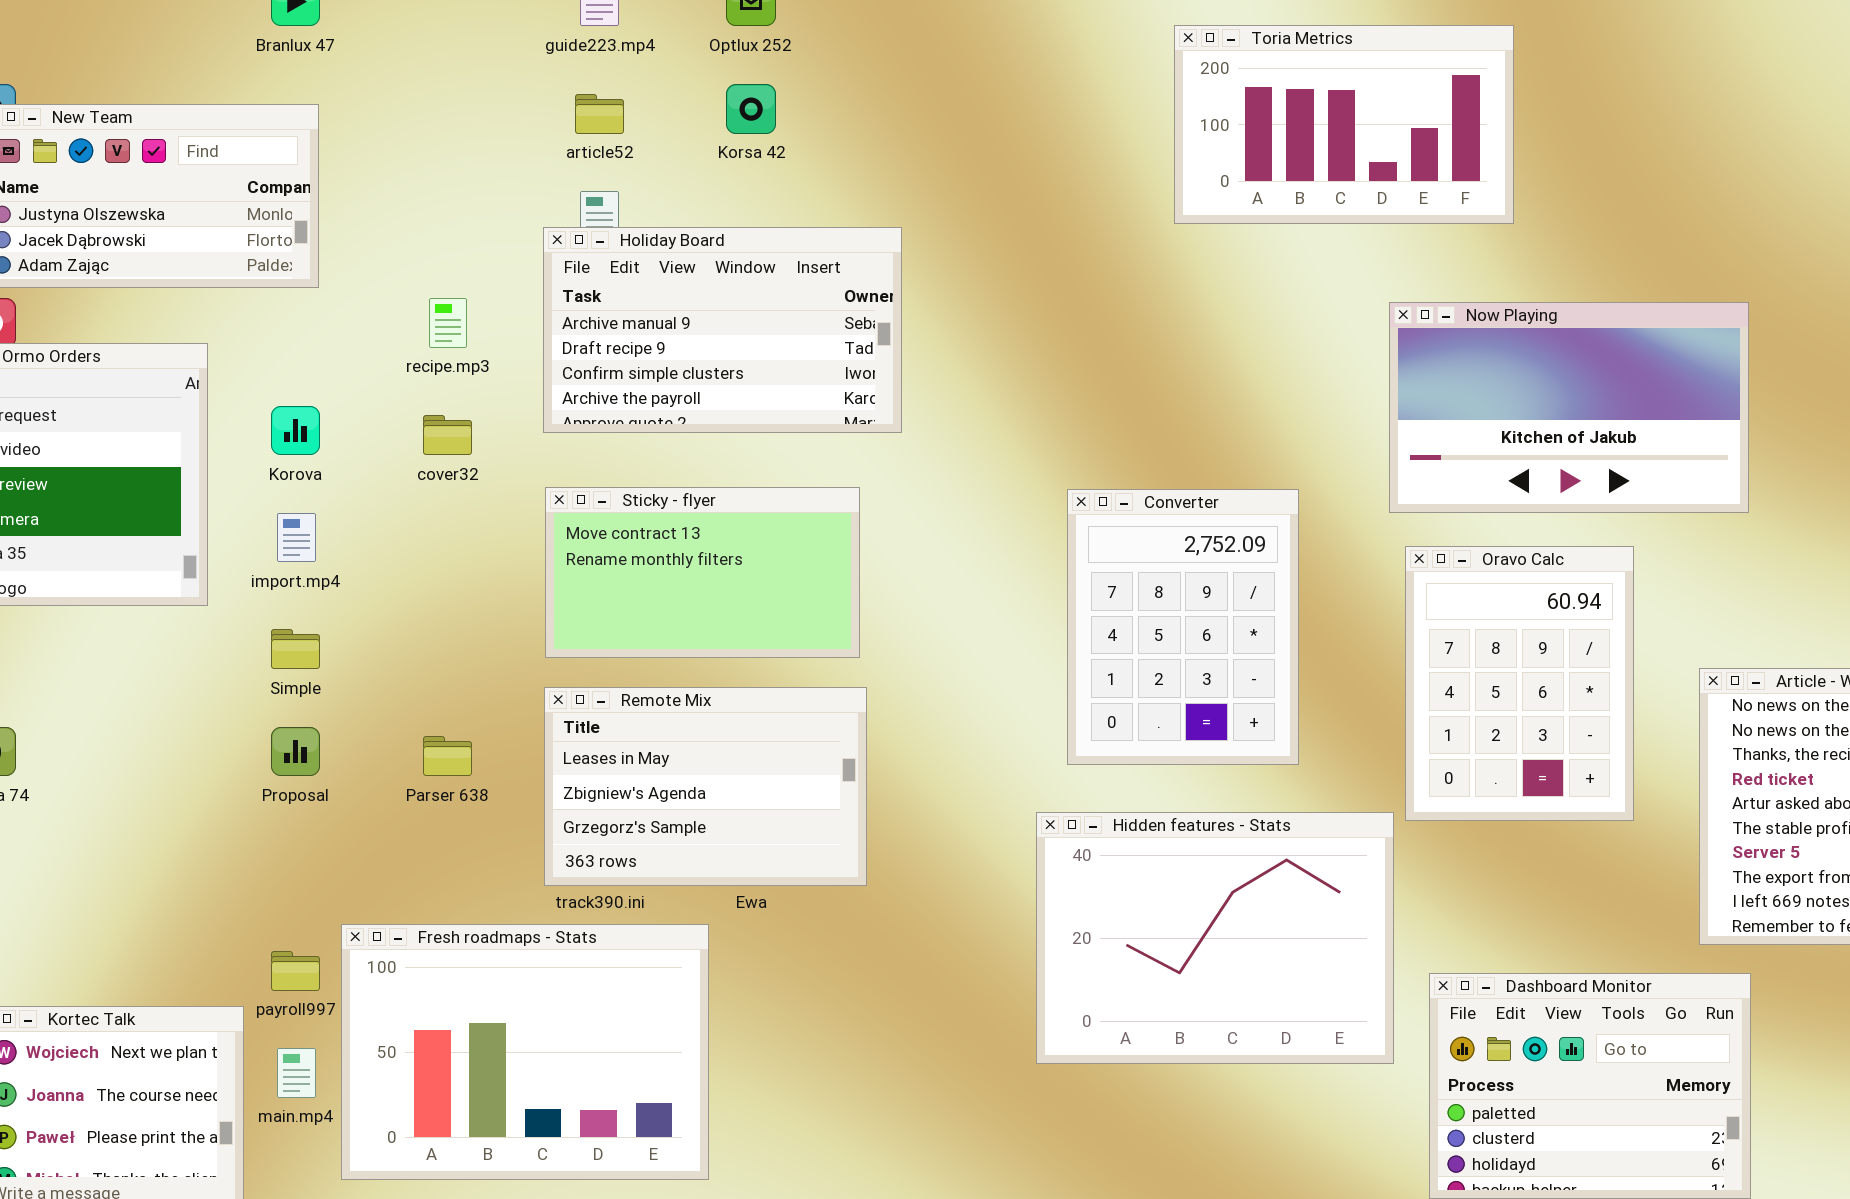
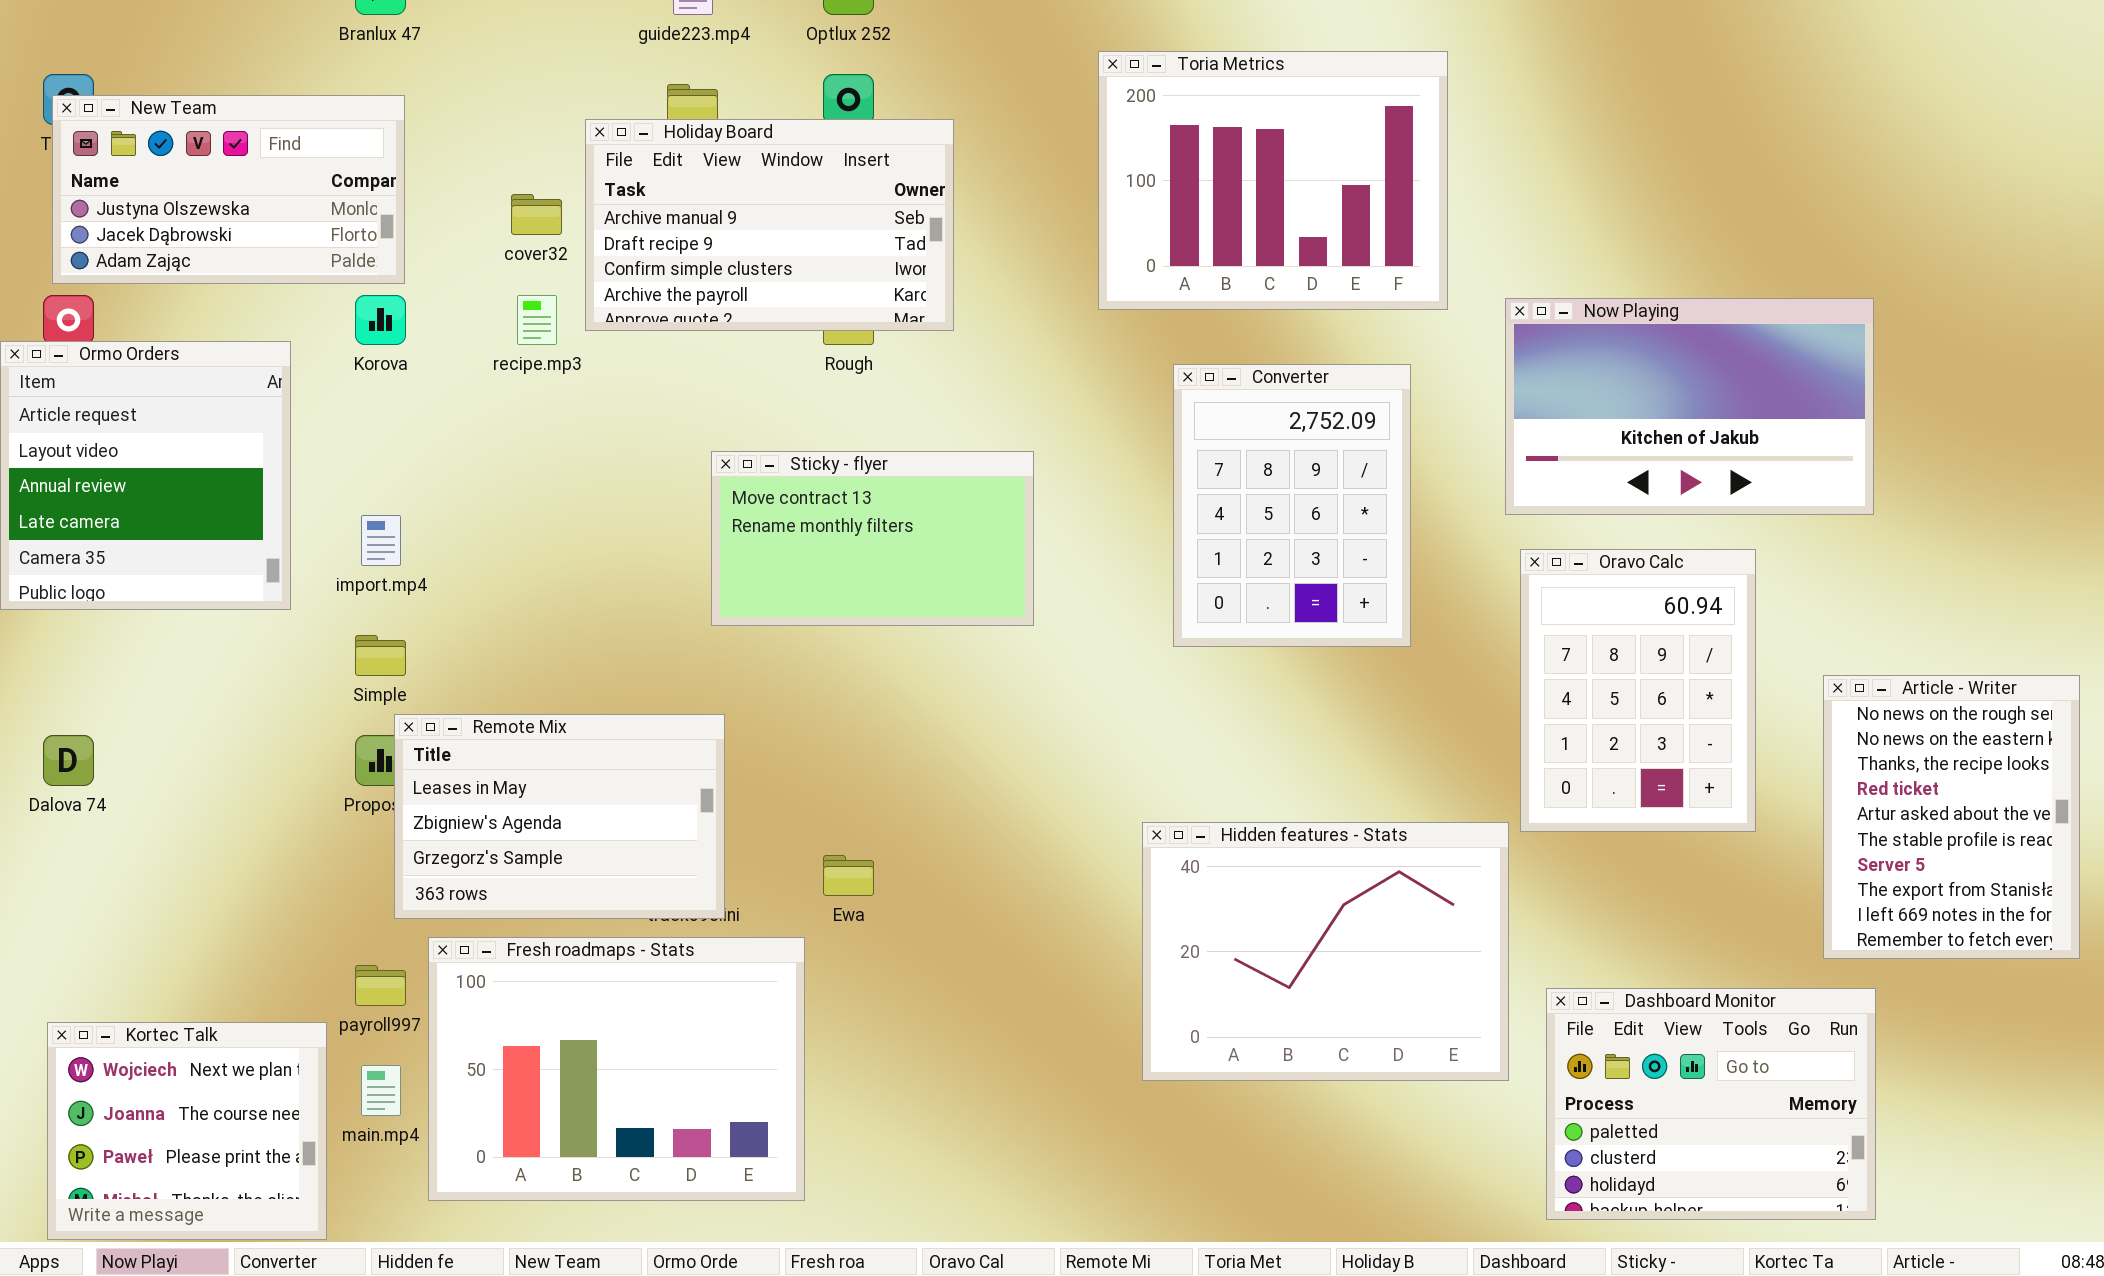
Toria Metrics: [1174,25,1514,224] -> [1098,51,1448,310], moved, resized
Holiday Board: [543,227,902,433] -> [585,119,954,331], moved
Korova: [271,406,320,455] -> [355,295,406,345], moved
cover32: [423,415,472,455] -> [511,194,562,235], moved
Sticky - flyer: [545,487,860,658] -> [711,451,1034,626], moved
Converter: [1067,489,1299,765] -> [1173,364,1411,647], moved
Remote Mix: [544,687,867,886] -> [394,714,725,919], moved

